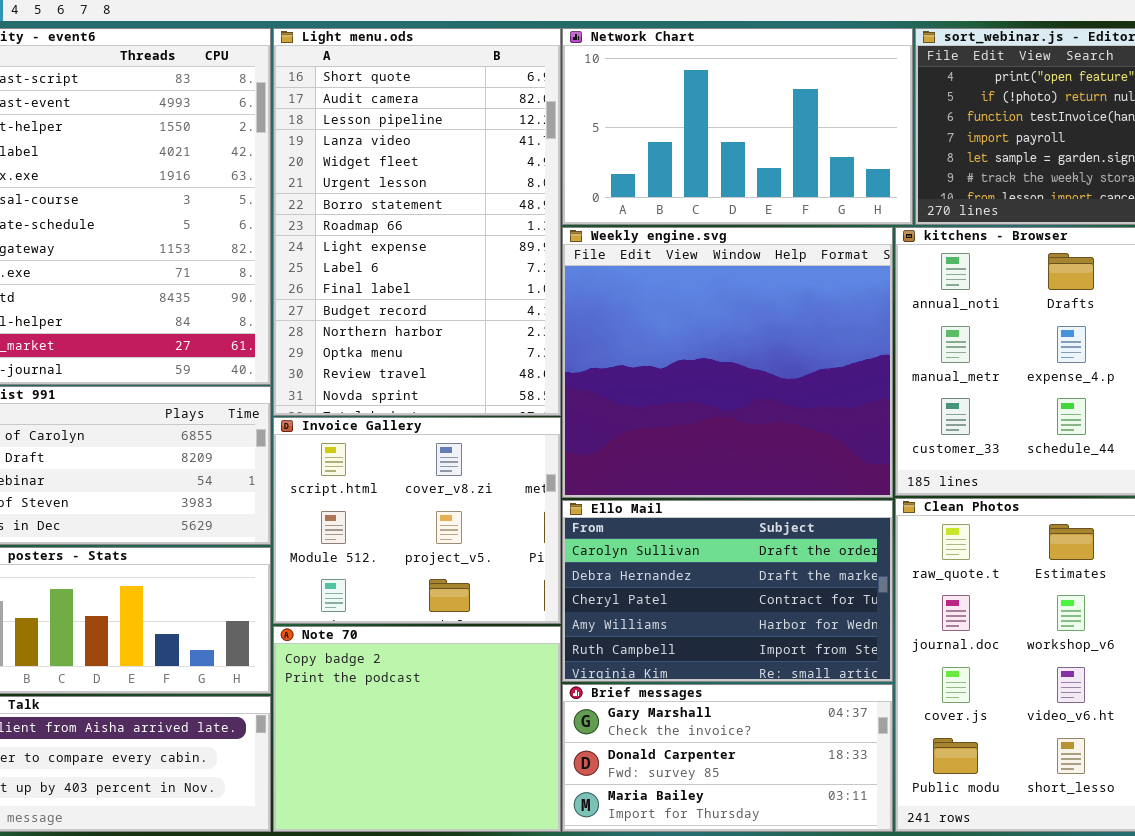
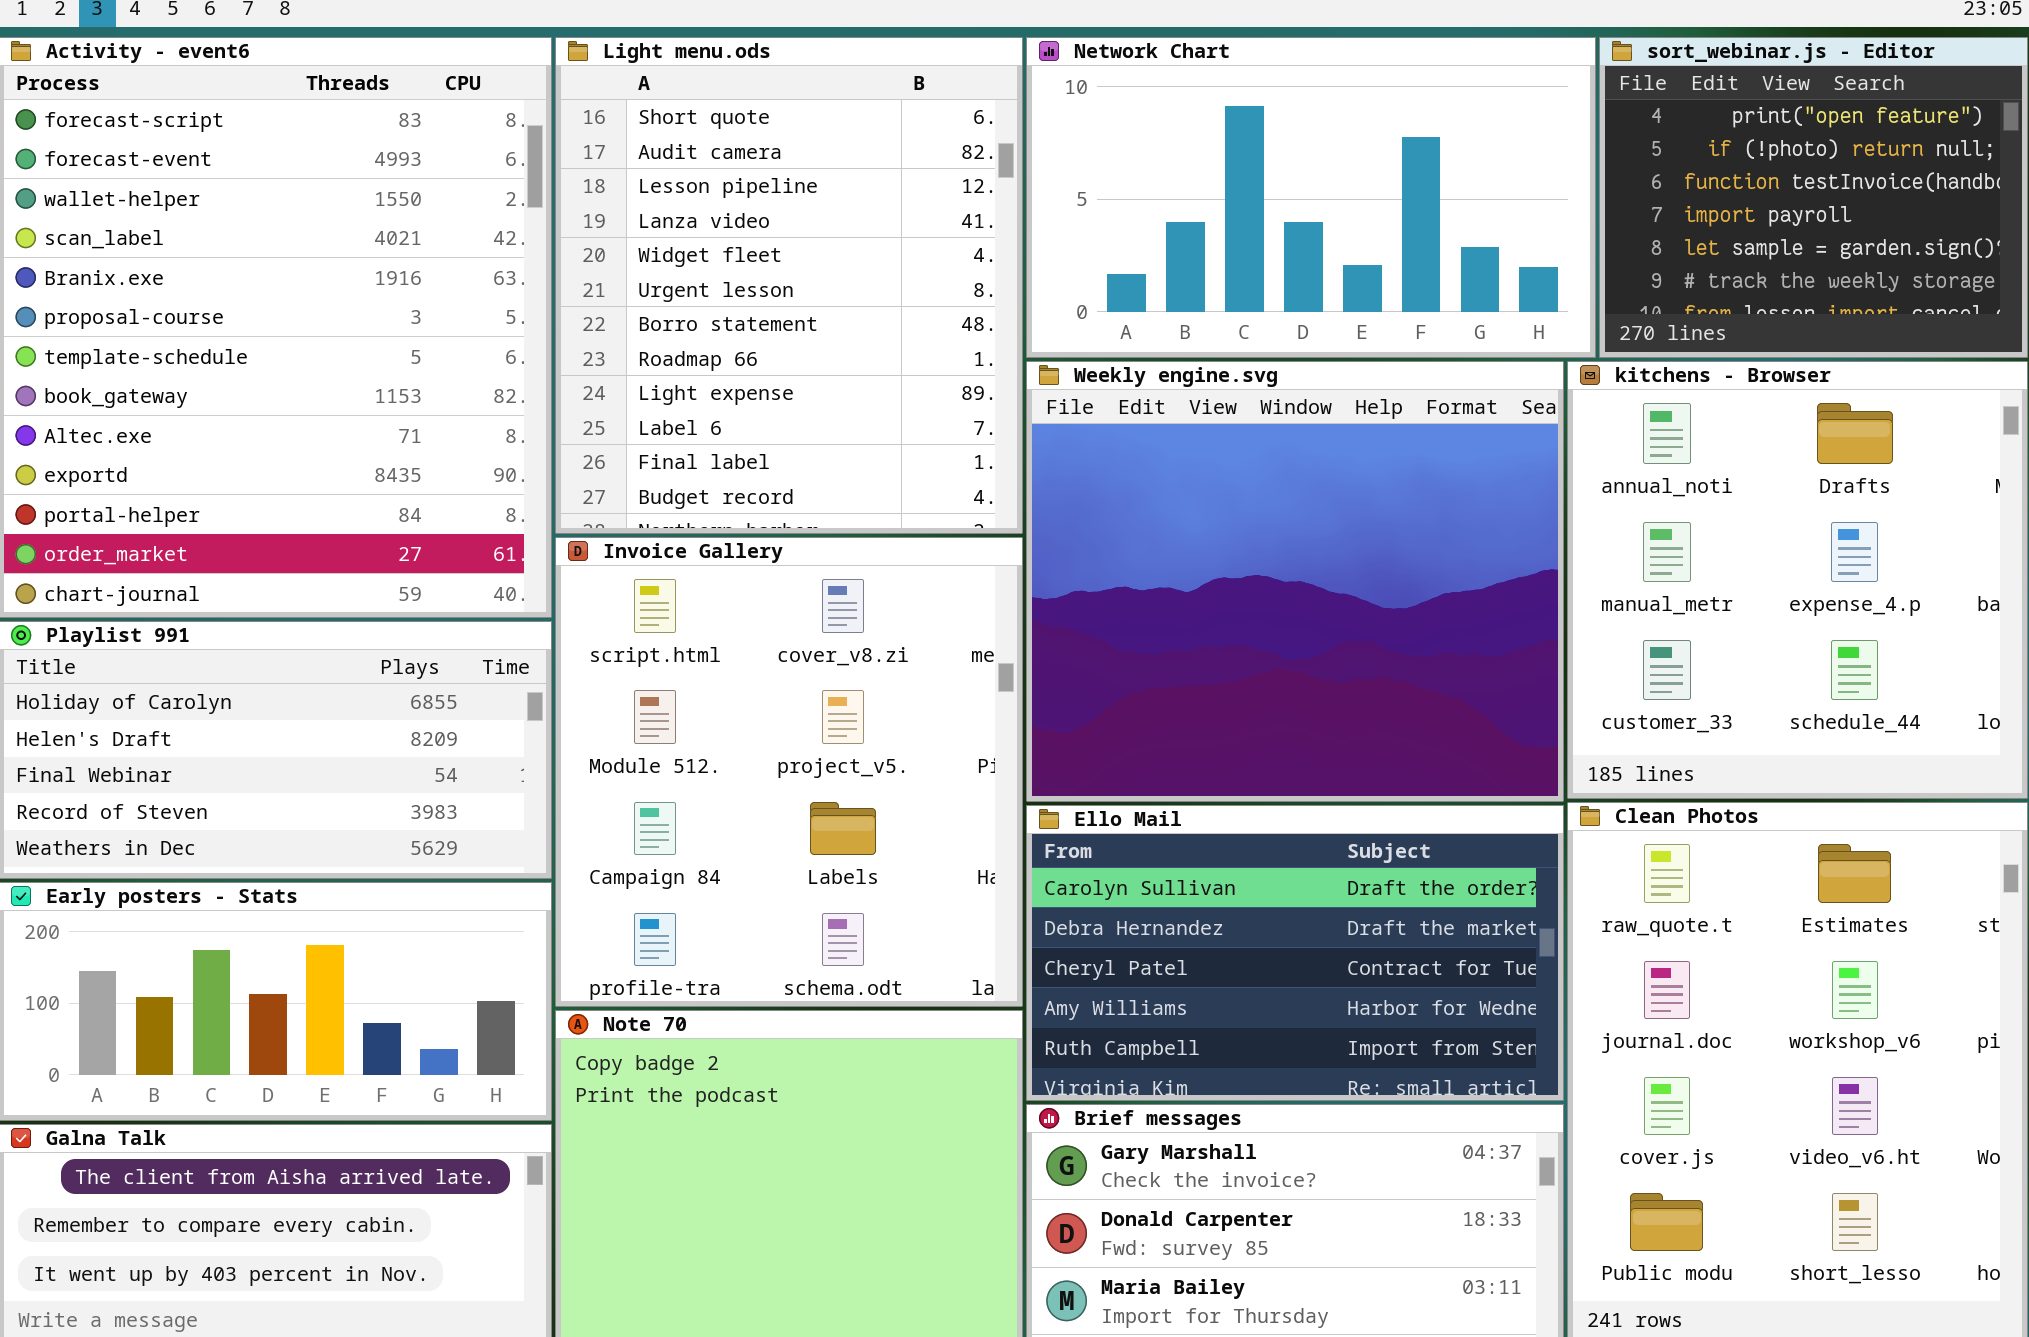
Light menu.ods: [273,28,561,416] -> [555,37,1023,534], resized
Invoice Gallery: [273,417,561,624] -> [555,537,1023,1007], resized

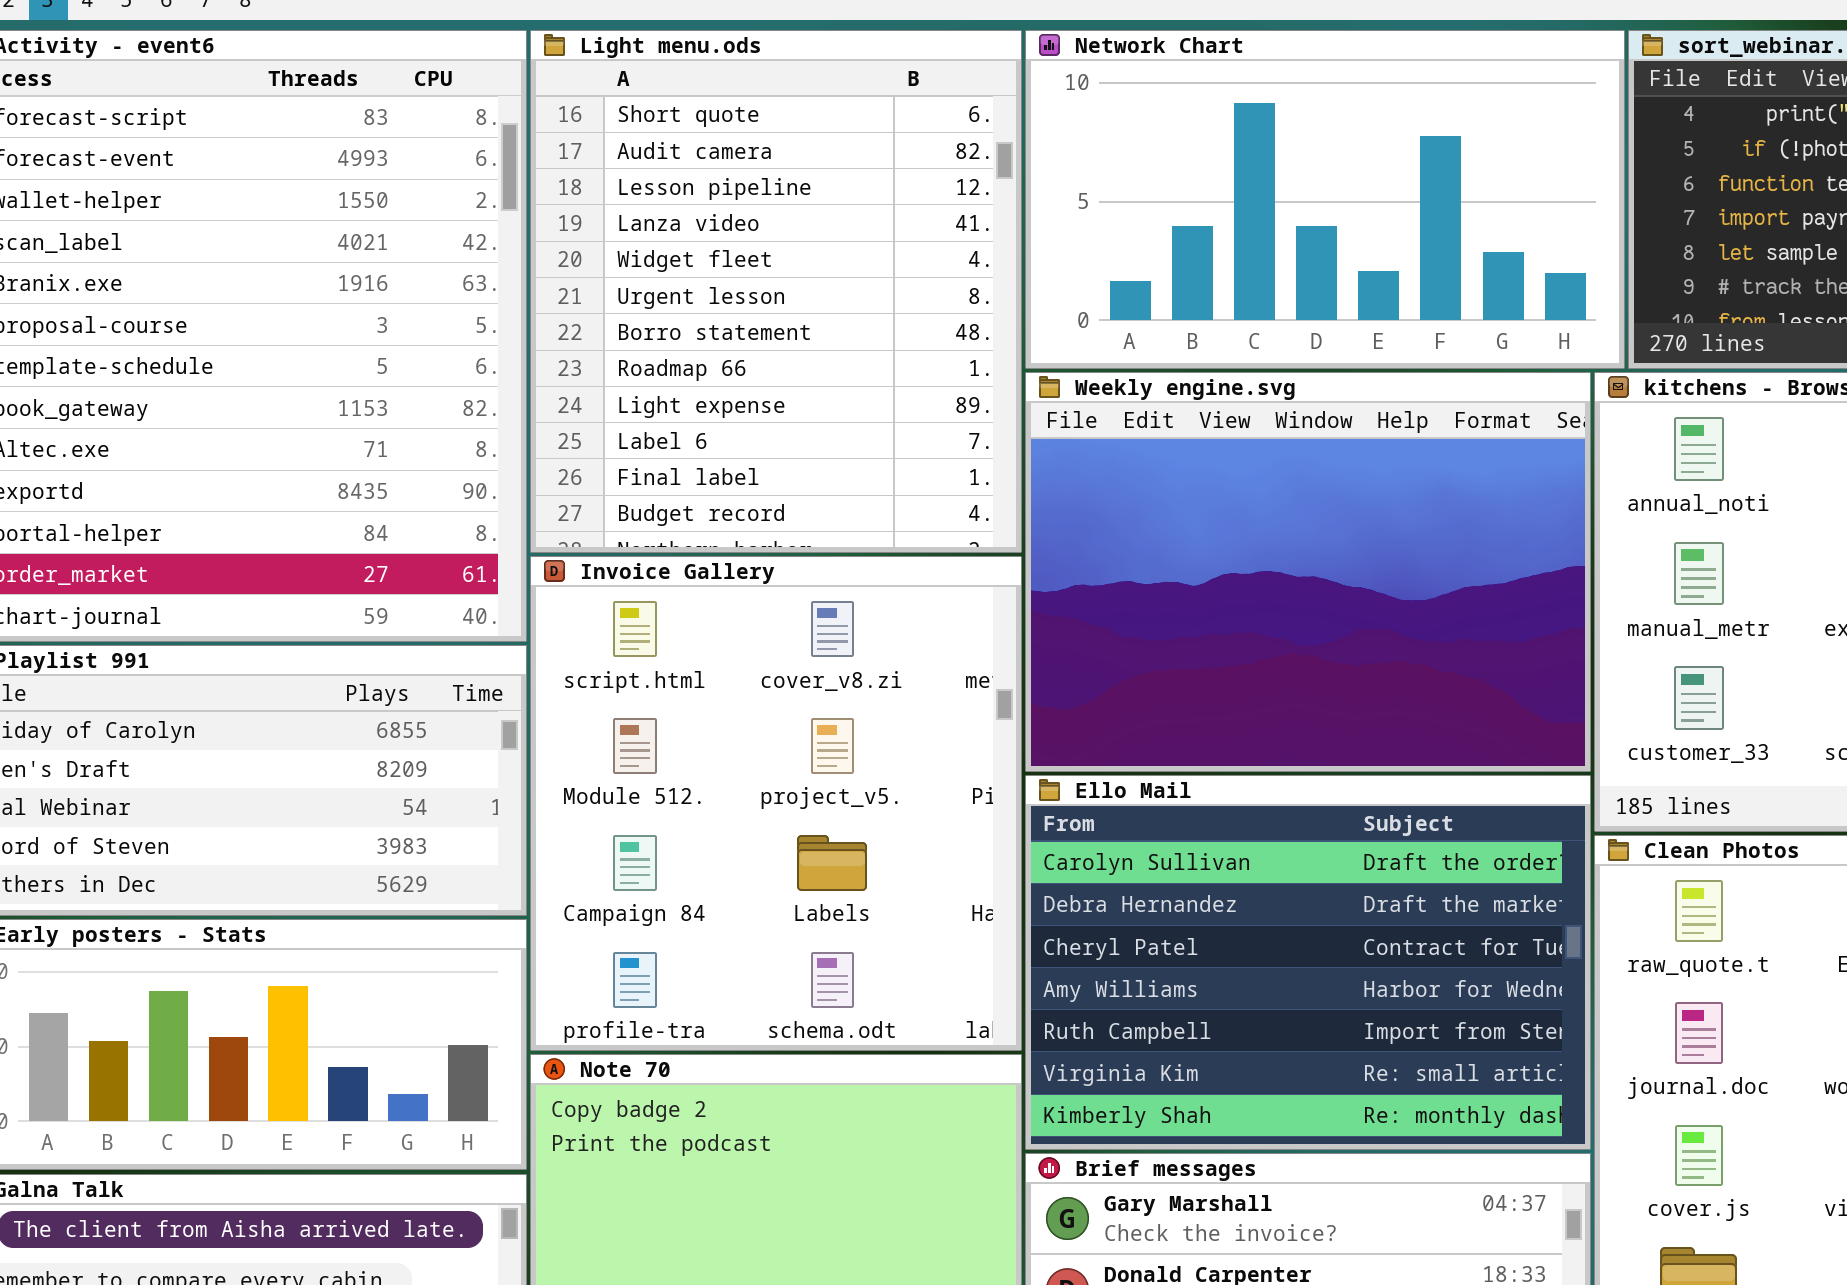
Weekly engine.svg: [1026,361,1564,802] -> [1025,372,1591,772], resized
Ello Mail: [1026,805,1564,1101] -> [1025,775,1591,1150], resized

